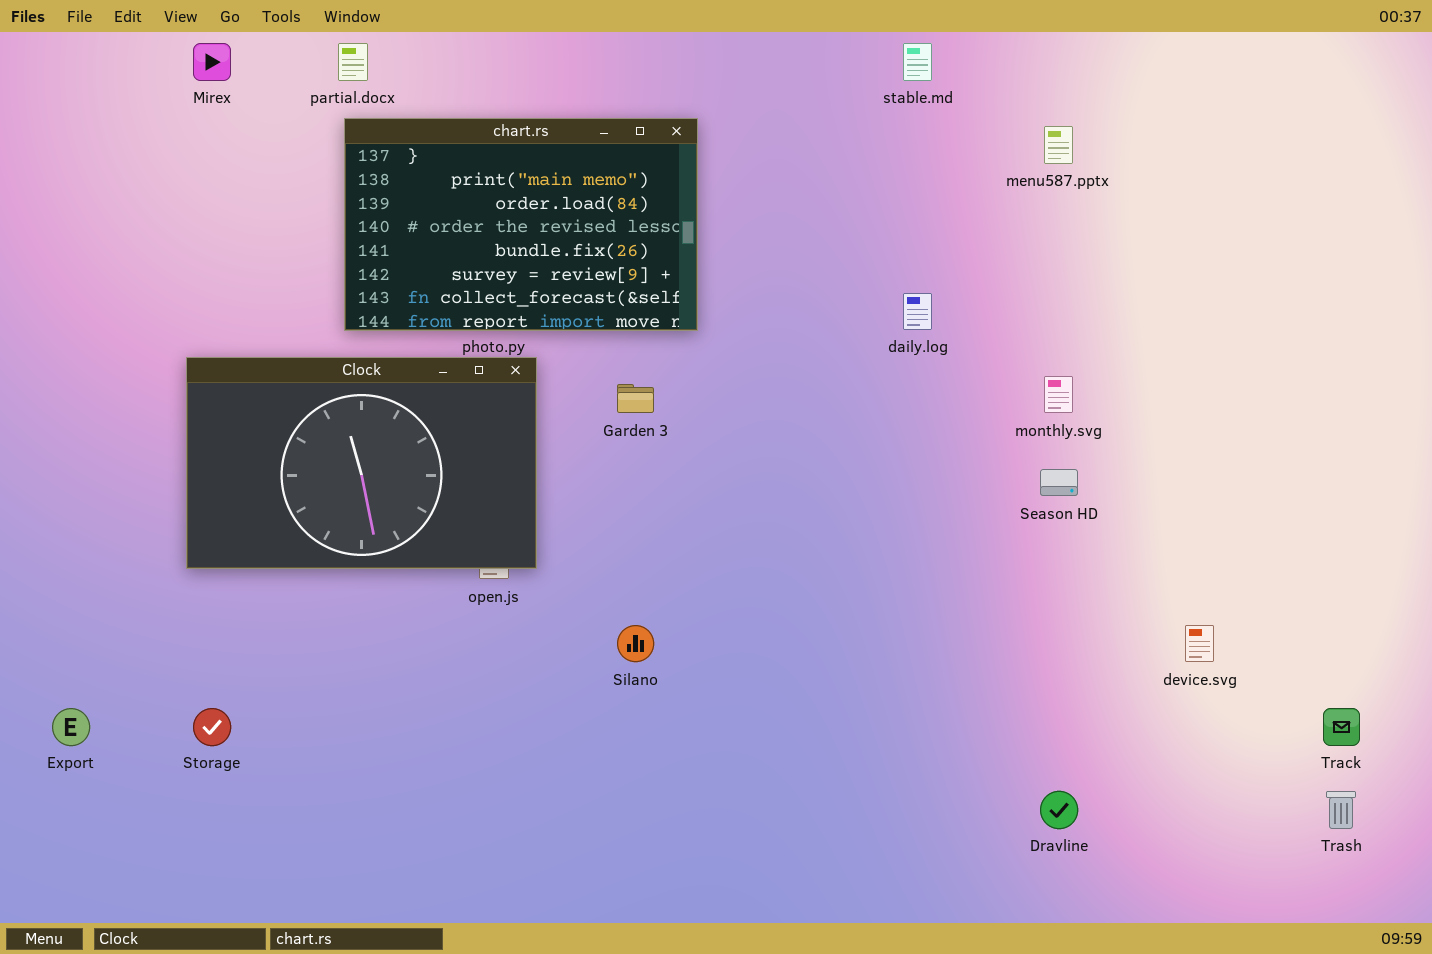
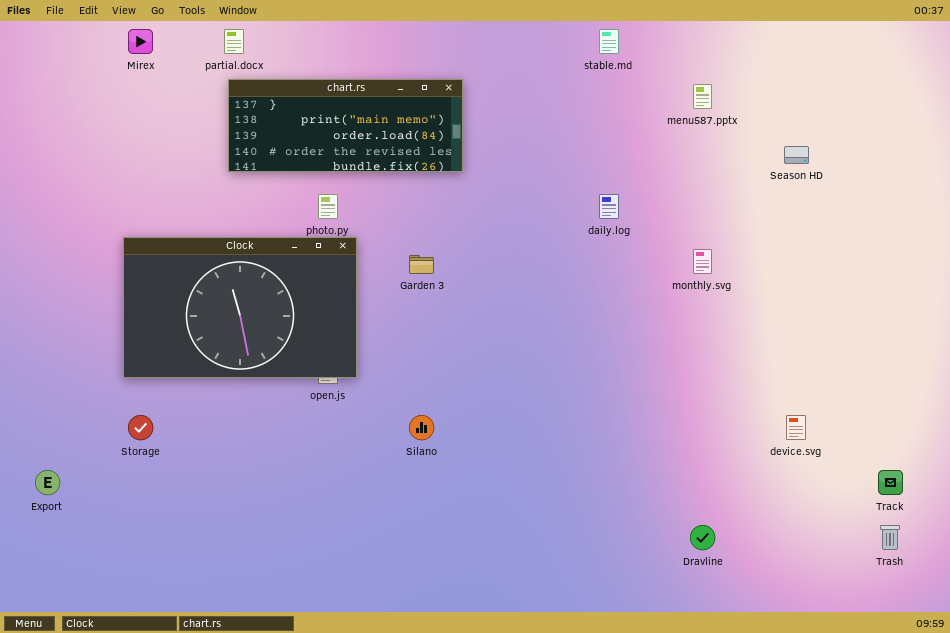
chart.rs: [344,118,698,331] -> [228,79,463,172], resized
Season HD: [1040,469,1078,496] -> [784,146,809,164], moved
Storage: [193,708,231,746] -> [128,415,153,440], moved

